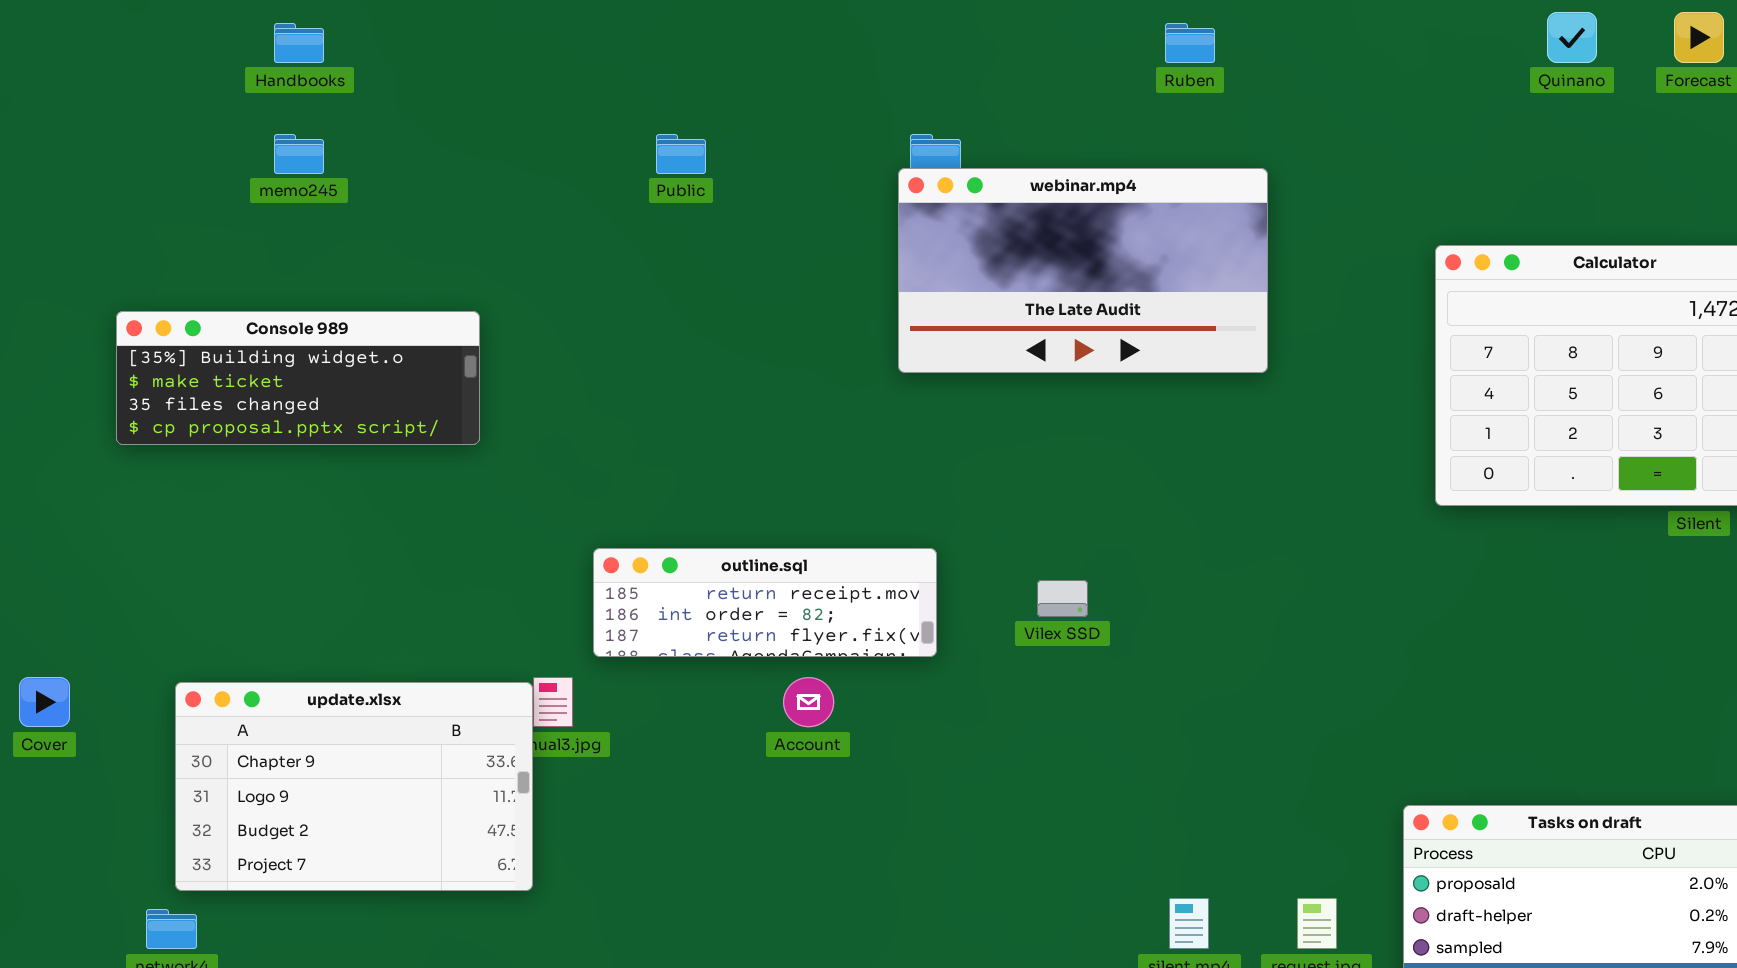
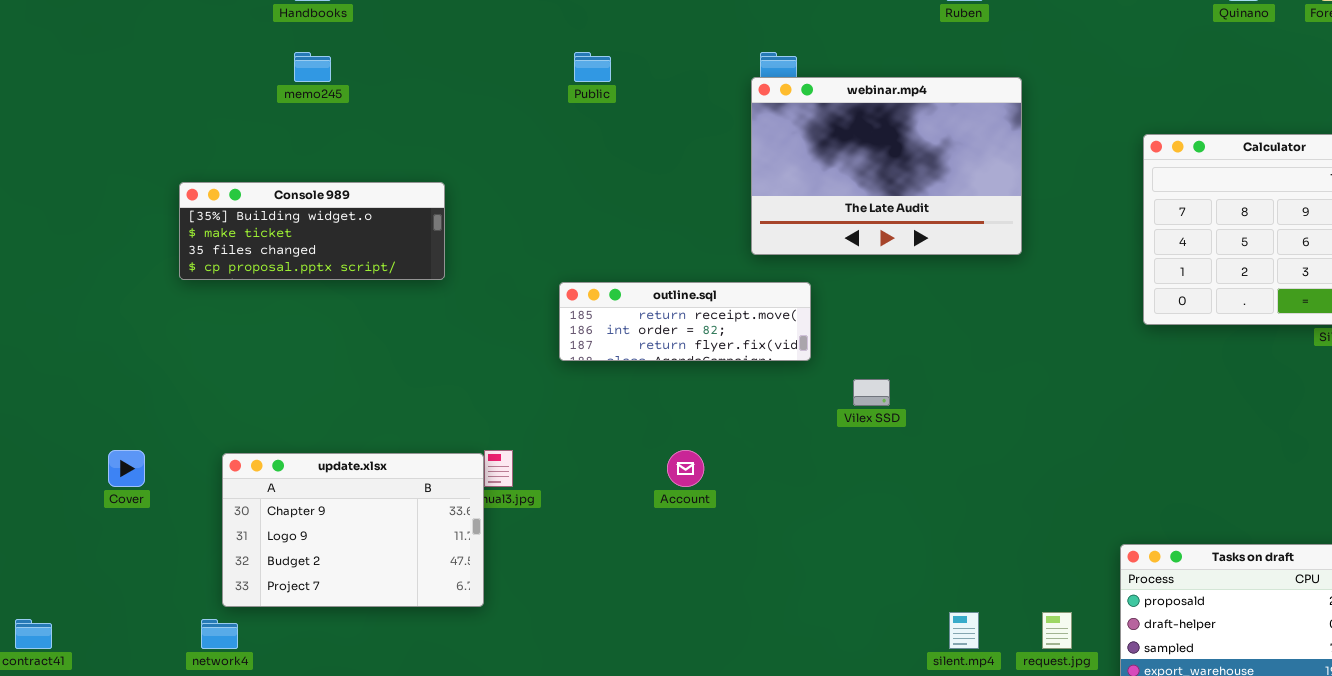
webinar.mp4: [898,168,1268,373] -> [751,77,1022,255], resized
outline.sql: [593,548,937,657] -> [559,282,811,361], moved

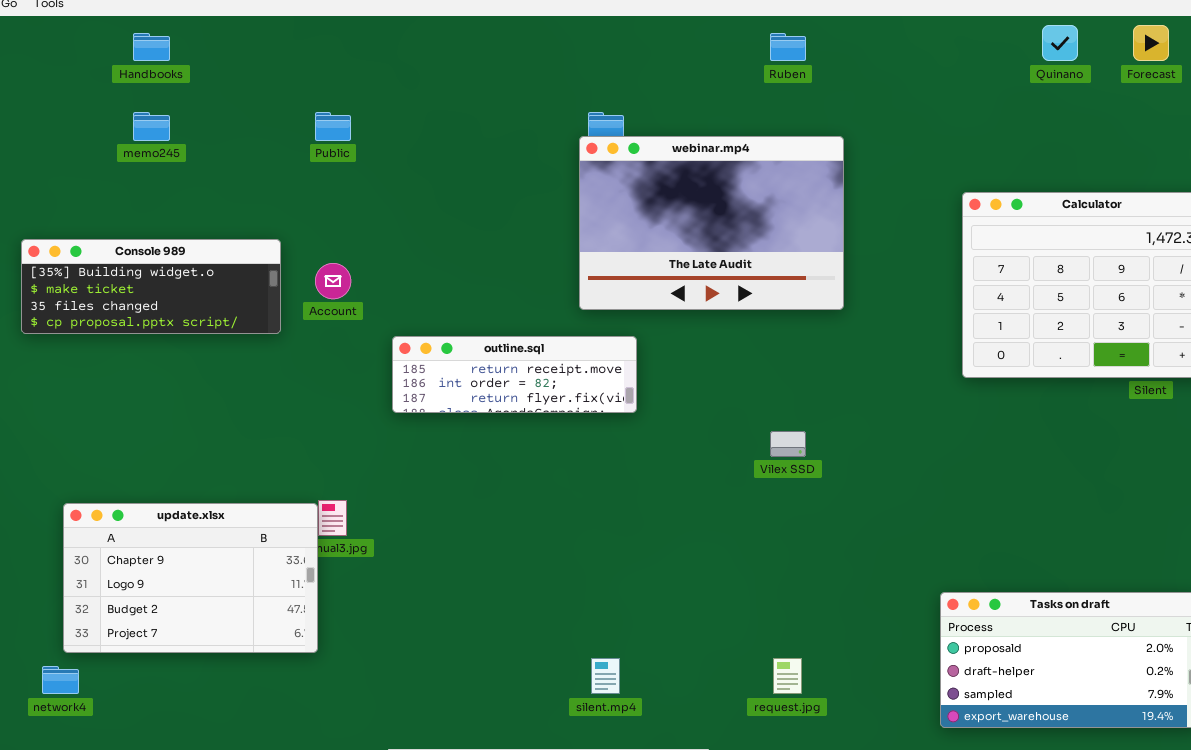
Public: [574,52,611,82] -> [315,112,351,141], moved
Vilex SSD: [853,379,890,406] -> [770,431,806,457], moved
Account: [667,450,704,487] -> [315,263,351,299], moved
silent.mp4: [949,612,979,649] -> [591,658,620,694], moved
request.jpg: [1042,612,1072,649] -> [773,658,802,694], moved

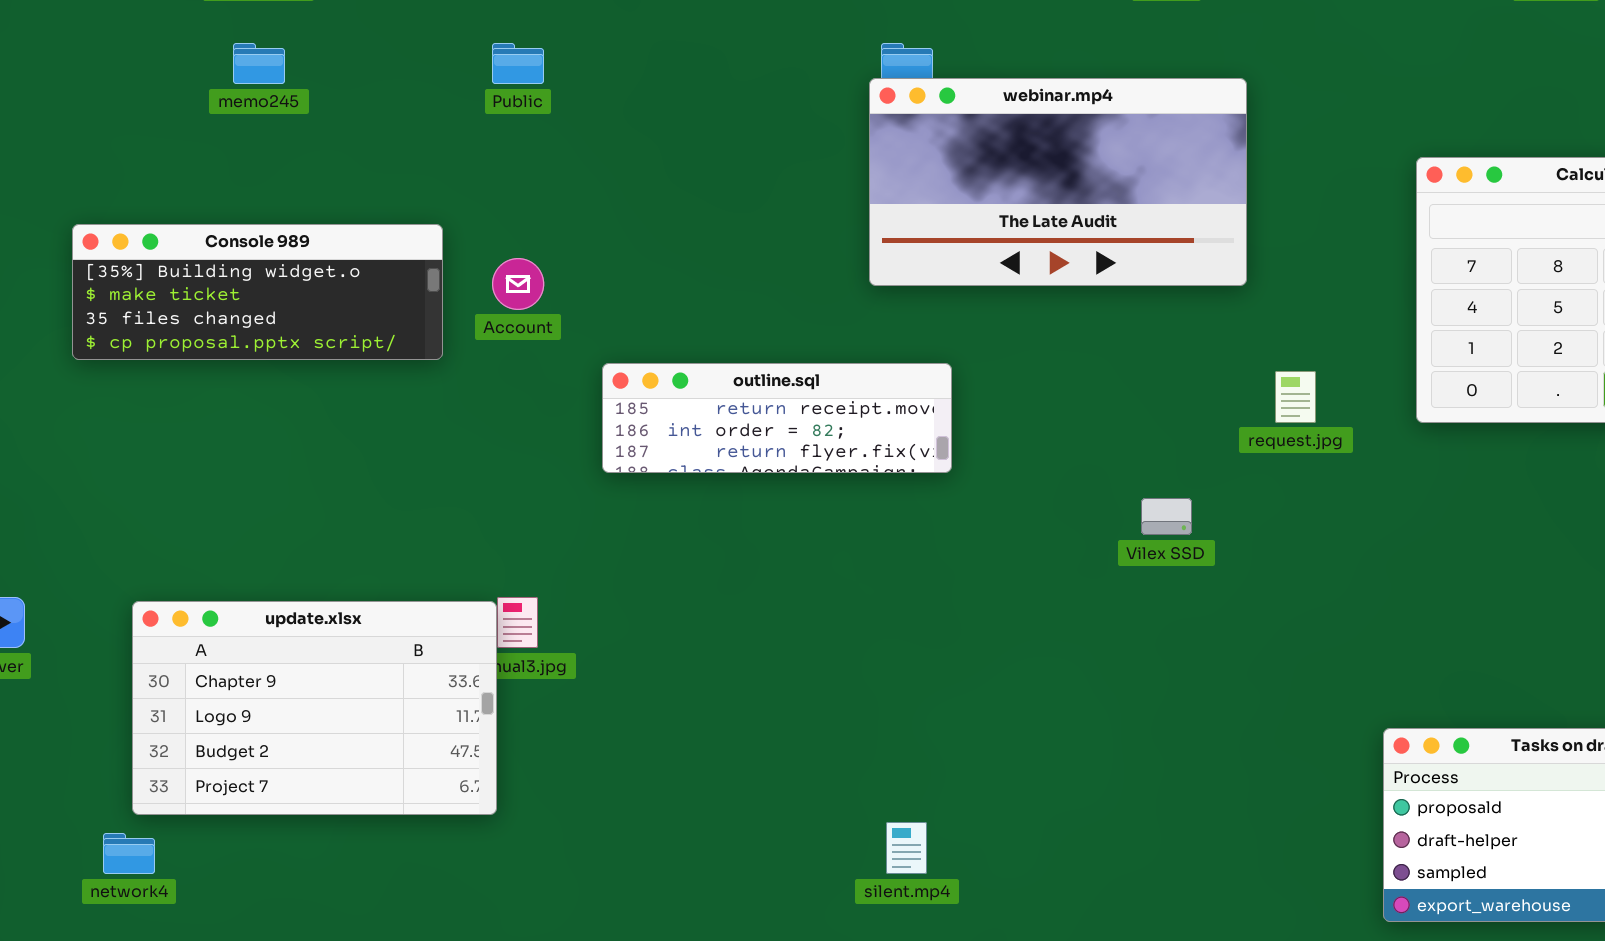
webinar.mp4: [579,136,844,310] -> [869,78,1247,286], resized
request.jpg: [773,658,802,694] -> [1275,371,1316,423], moved

